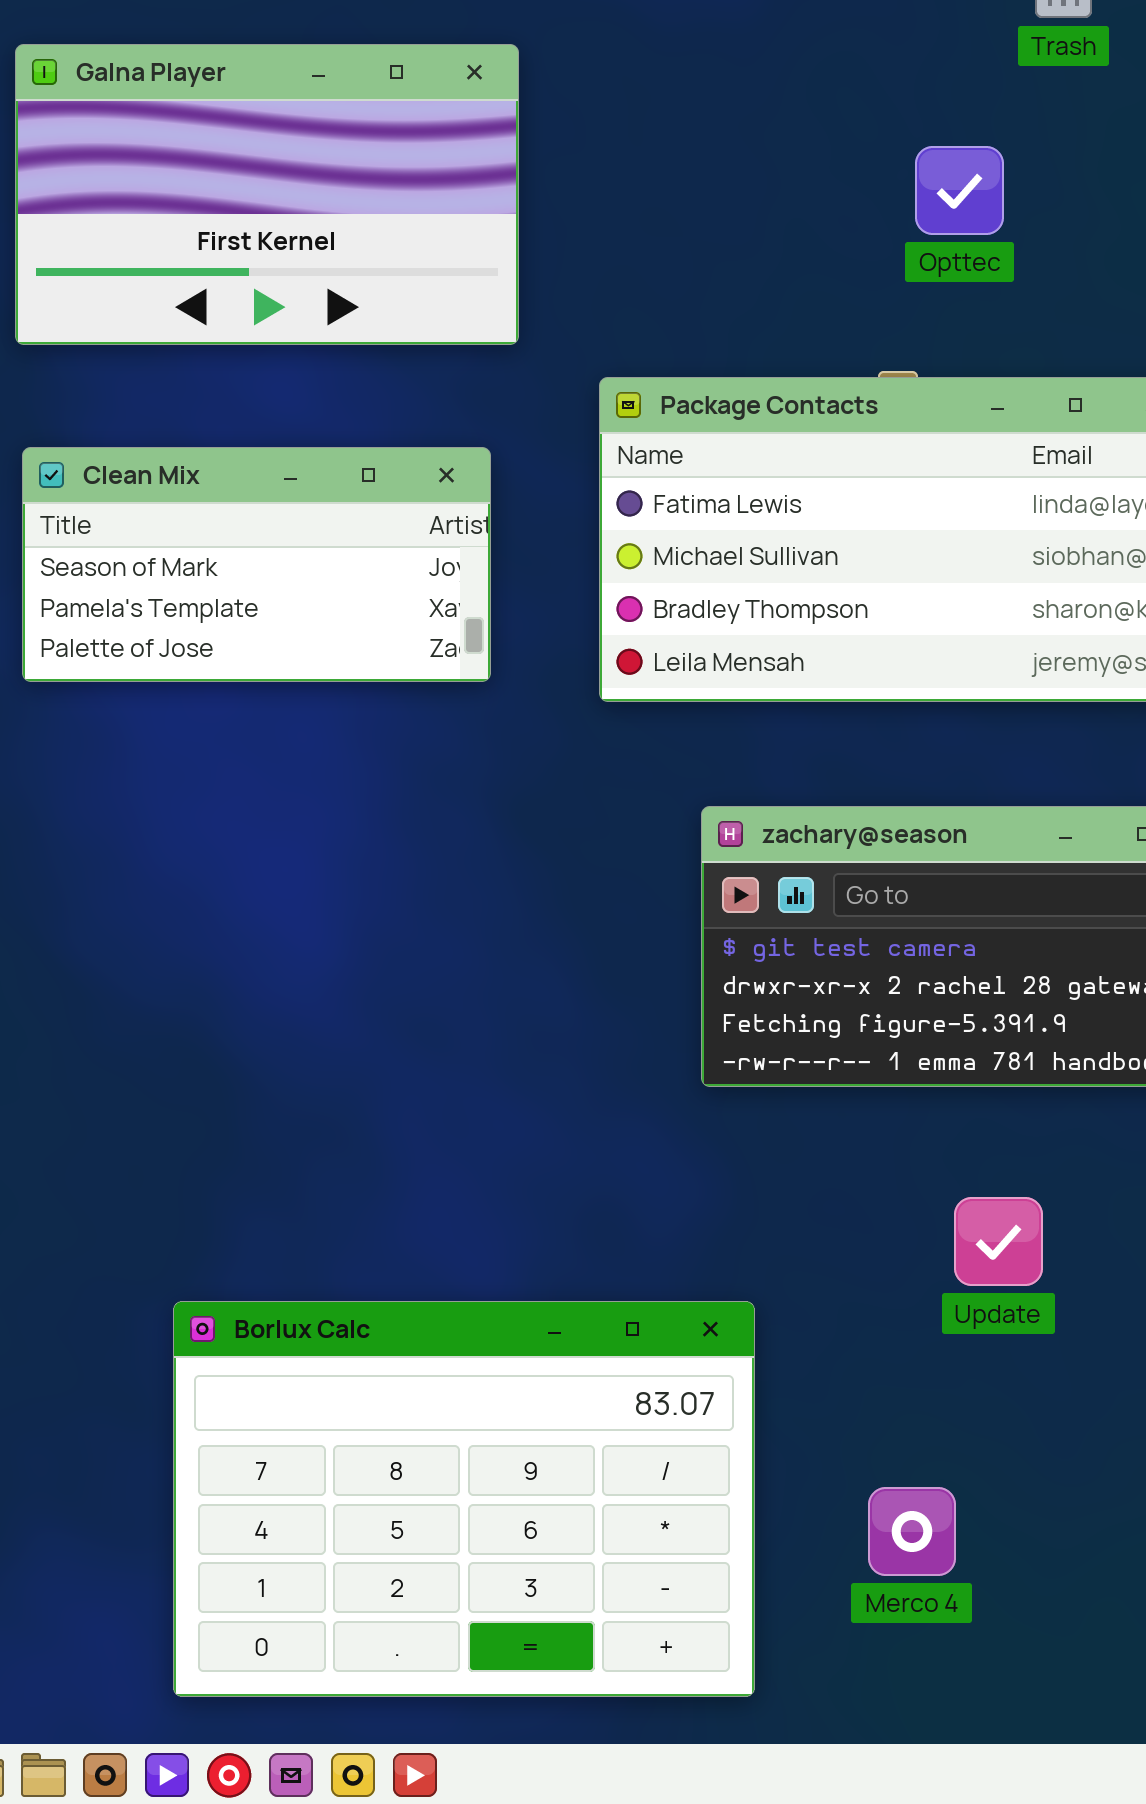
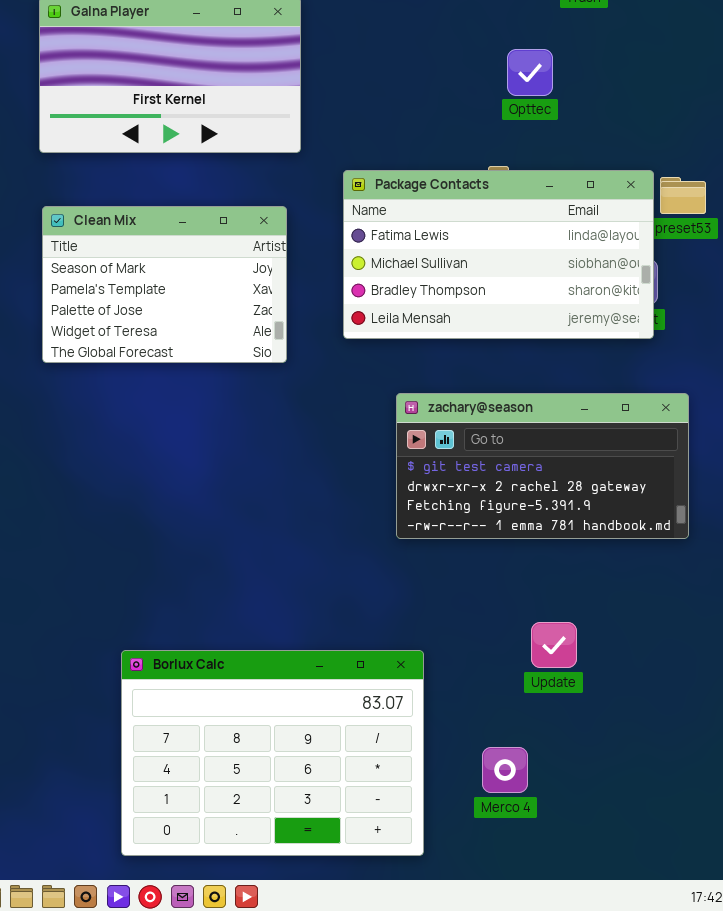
Clean Mix: [22,447,491,682] -> [42,206,287,363], resized
Update: [954,1197,1043,1286] -> [531,622,577,668], moved

